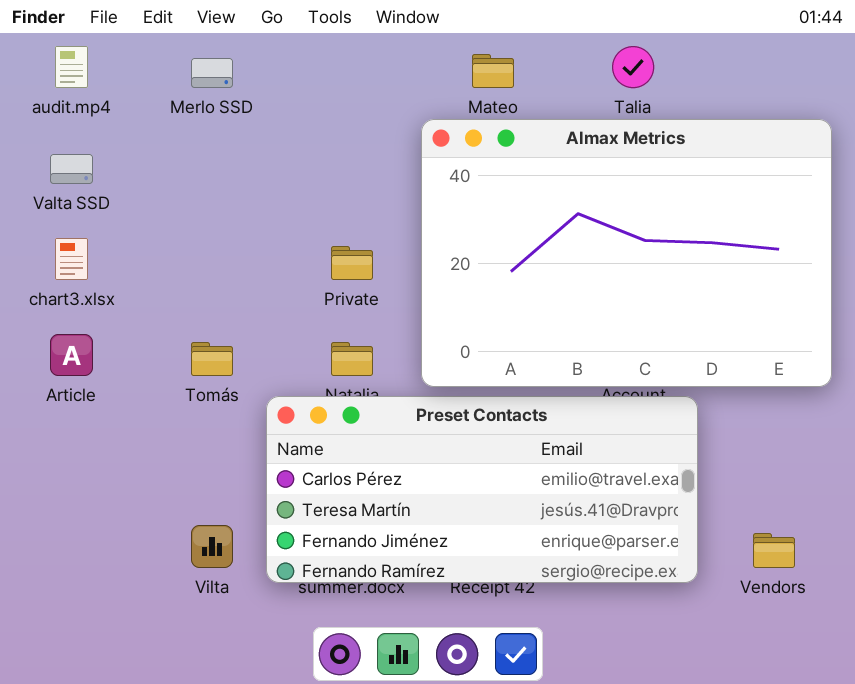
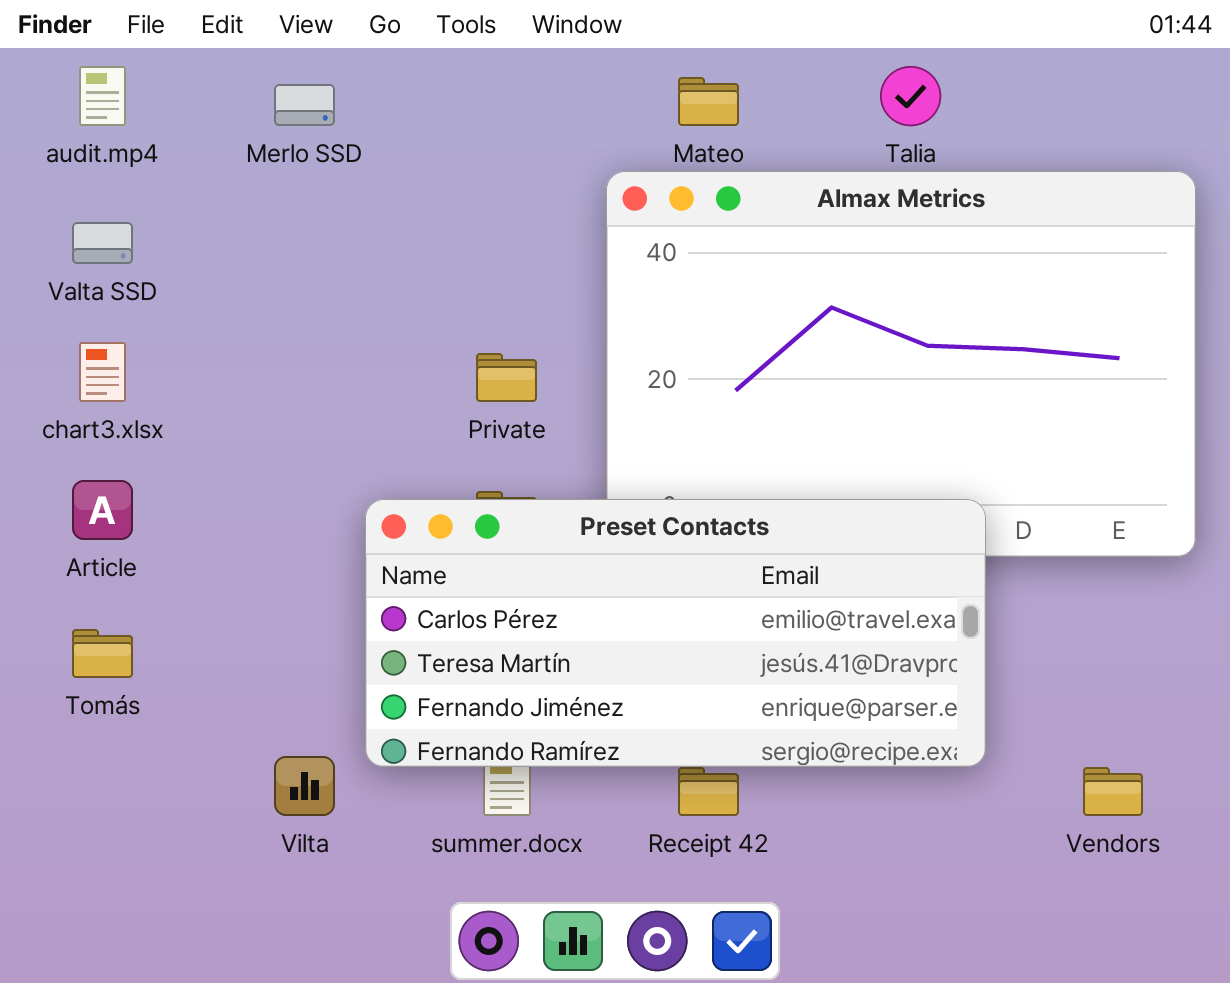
Tomás: [191,342,233,376] -> [72,629,133,678], moved
Preset Contacts: [266,396,698,583] -> [365,499,986,767], moved

